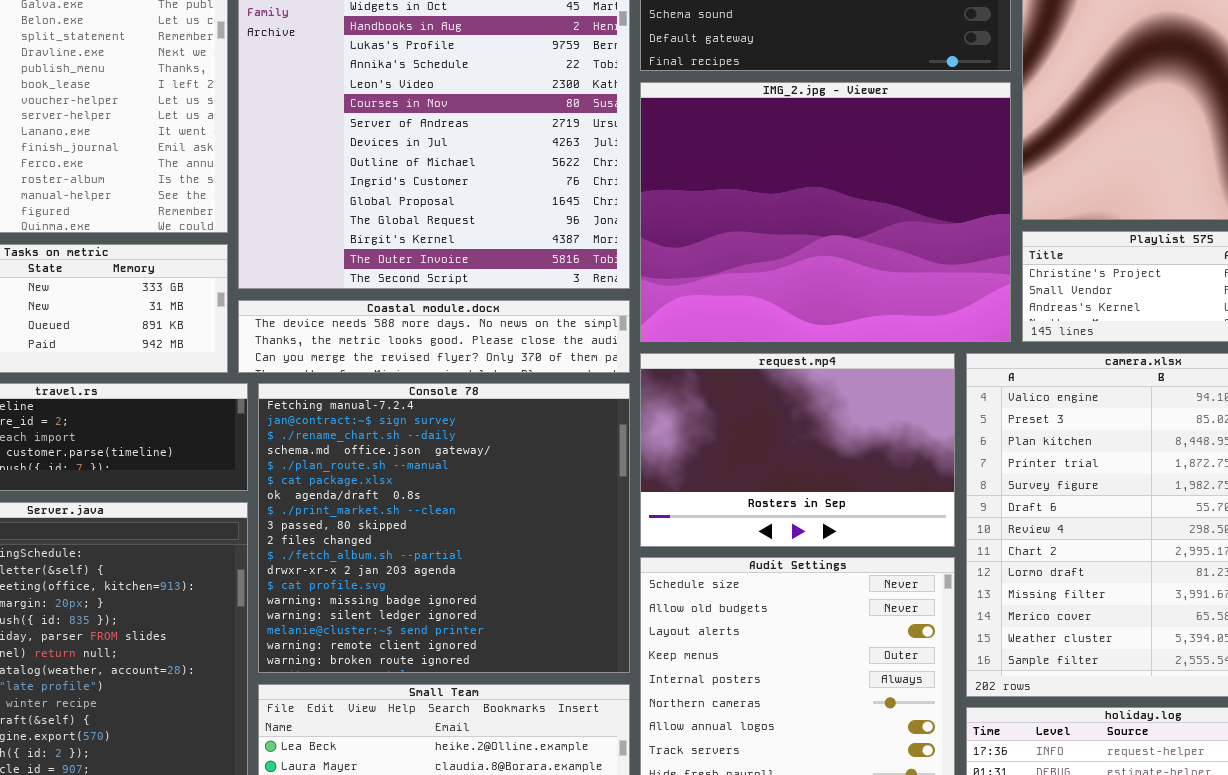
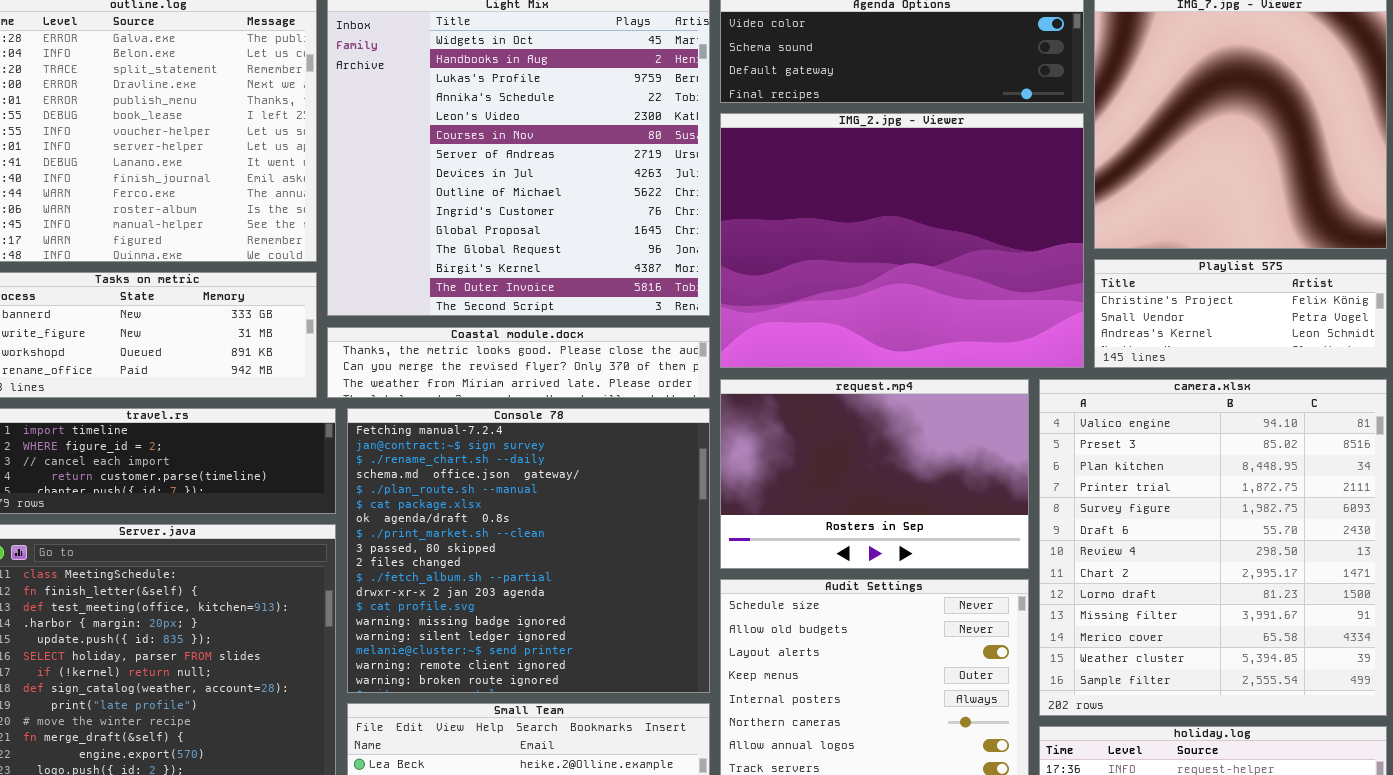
Coastal module.docx: [238,300,630,373] -> [327,327,710,398], scrolled down 1 row

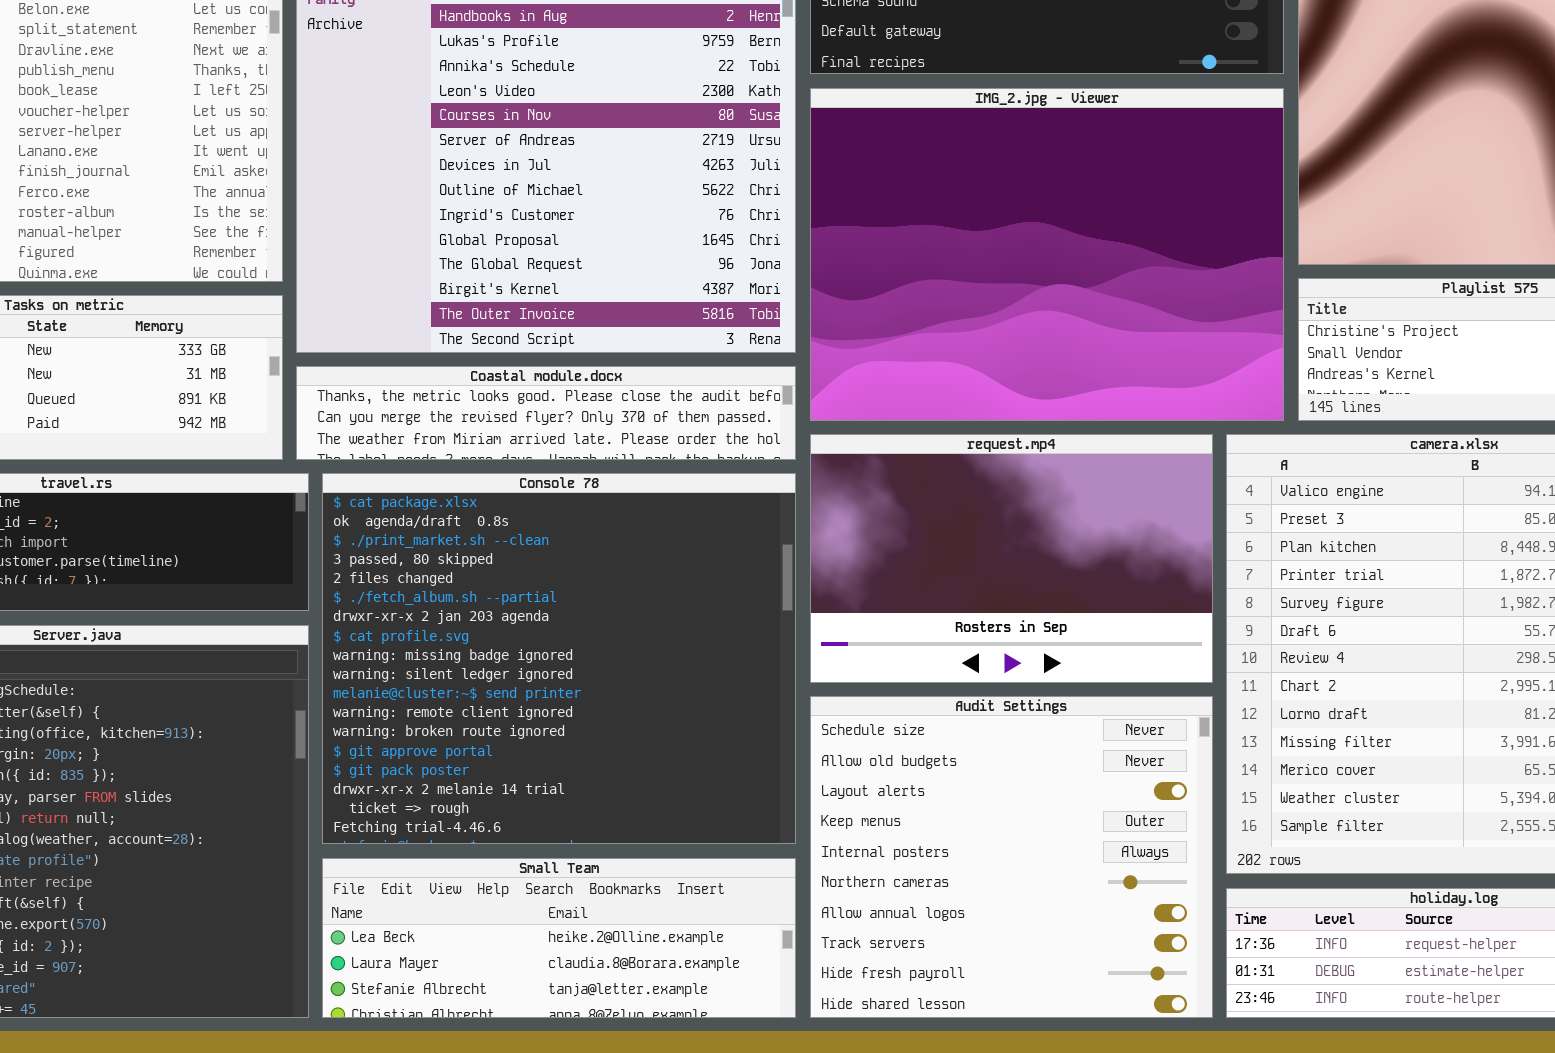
Console 78: [347,408,710,693] -> [322,473,796,844], scrolled down 5 rows

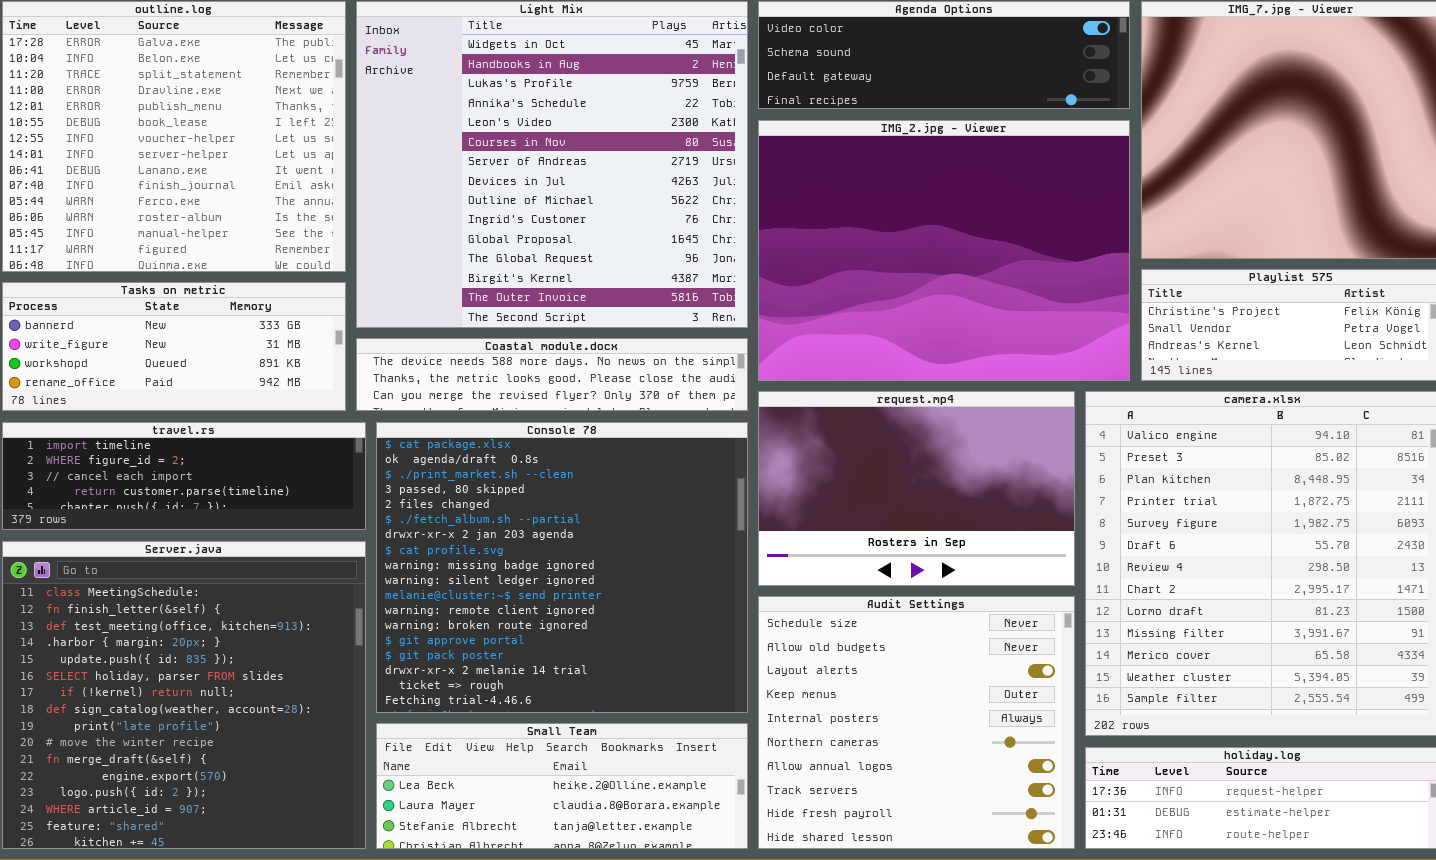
Coastal module.docx: [296,366,796,460] -> [356,338,748,411], scrolled up 1 row

